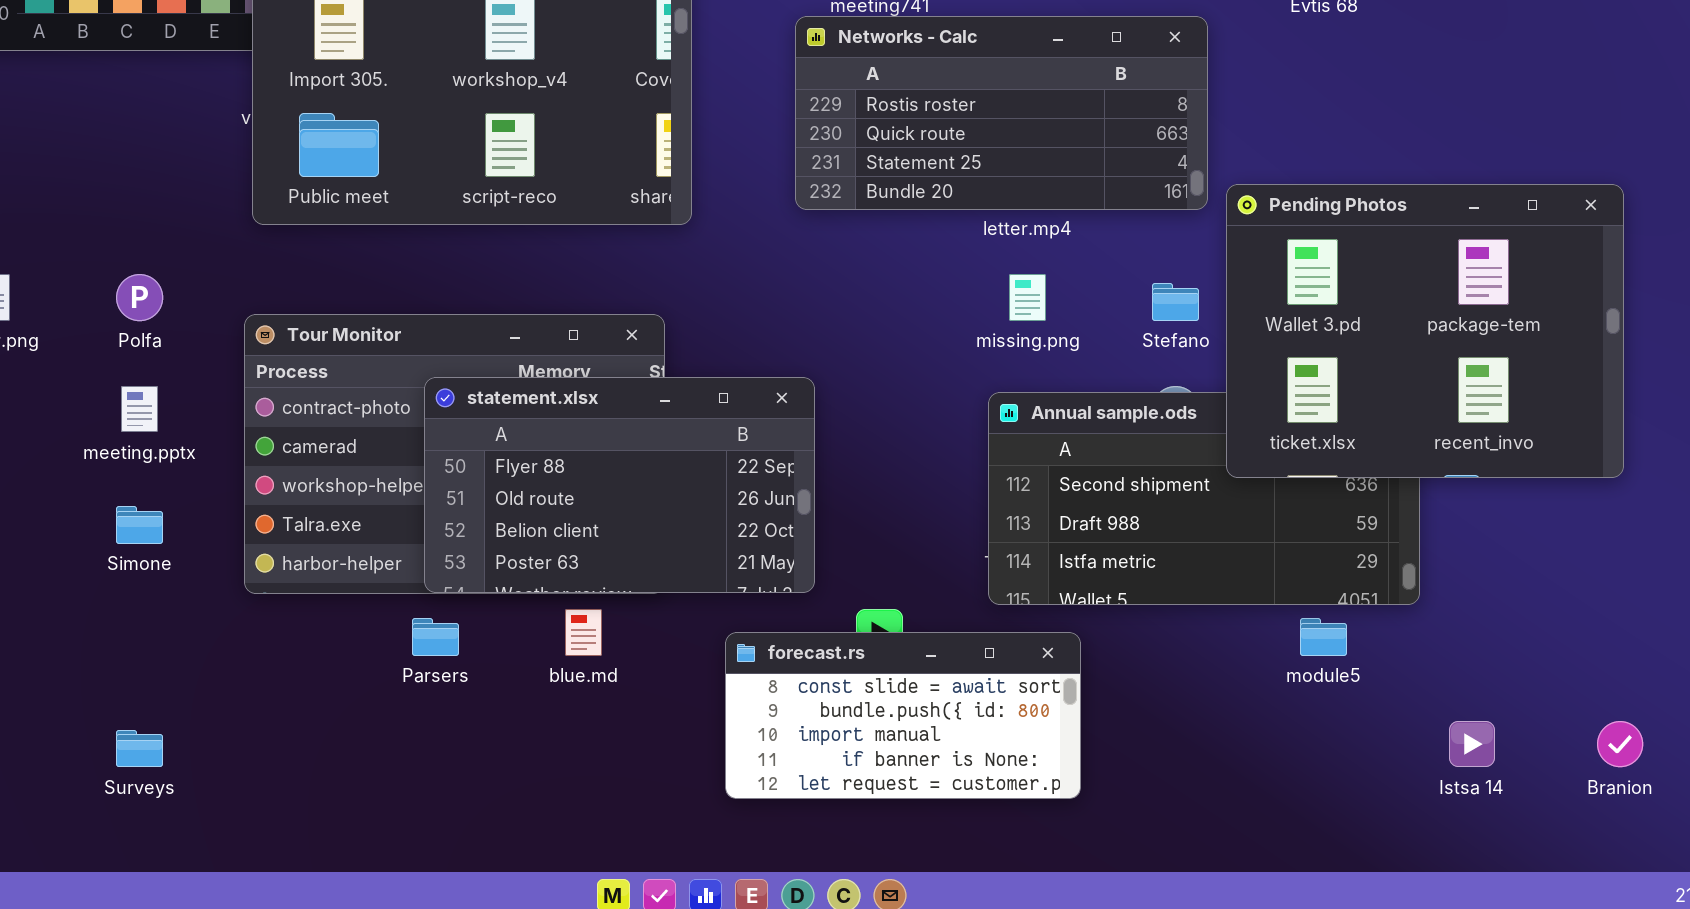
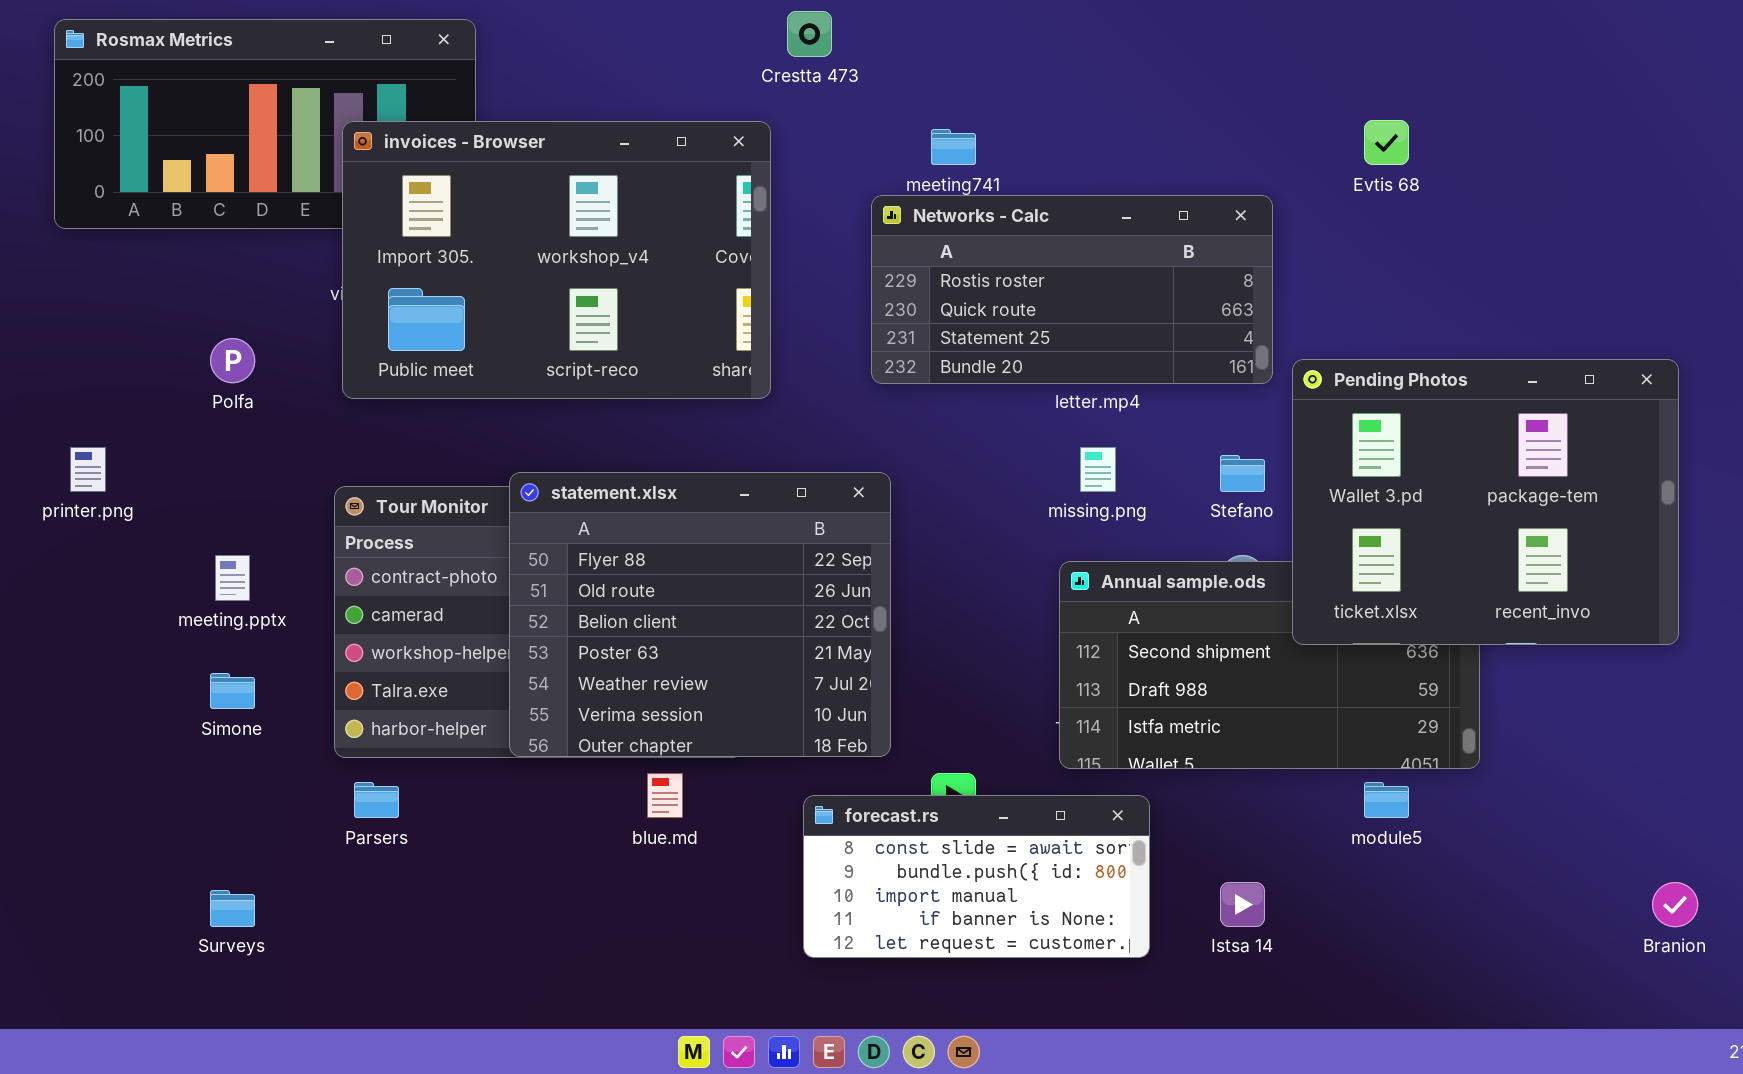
Polfa: [116,274,163,321] -> [210,338,255,383], moved
statement.xlsx: [424,377,815,593] -> [509,472,891,757], resized
Parsers: [412,618,459,656] -> [354,782,399,818], moved
Istsa 14: [1449,721,1495,767] -> [1220,882,1265,927], moved

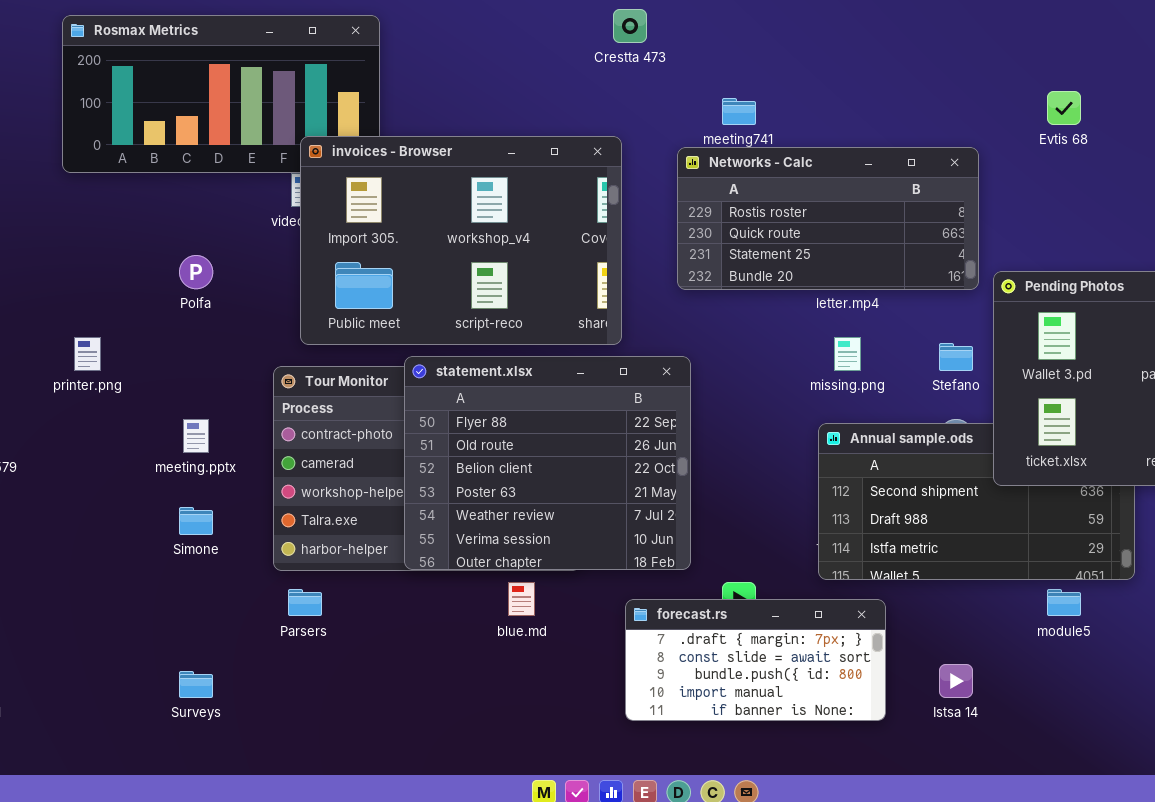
invoices - Browser: [342,121,771,399] -> [300,136,622,345], moved
forecast.rs: [803,795,1150,958] -> [625,599,886,721], scrolled up 1 row

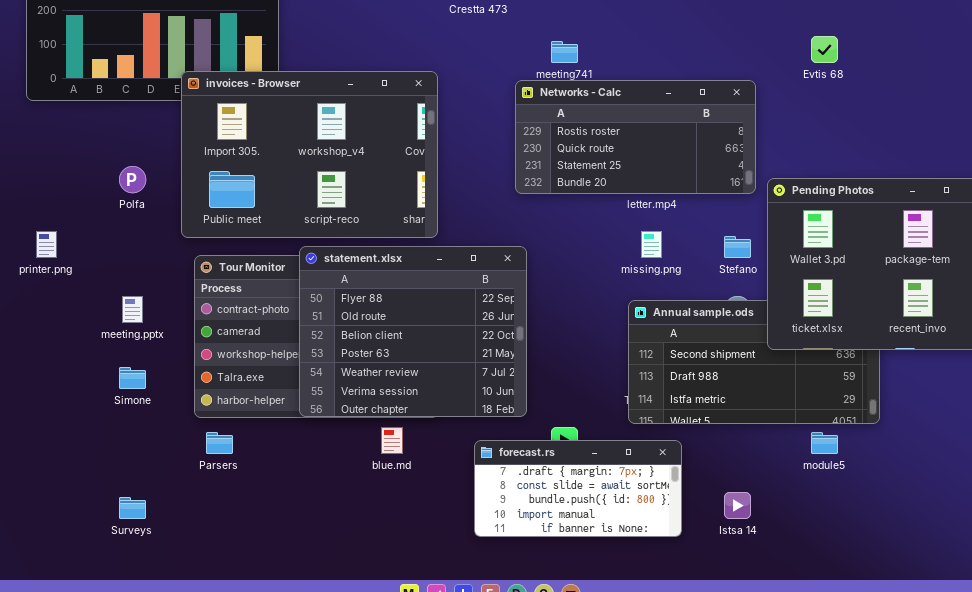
invoices - Browser: [300,136,622,345] -> [181,71,438,238], moved

